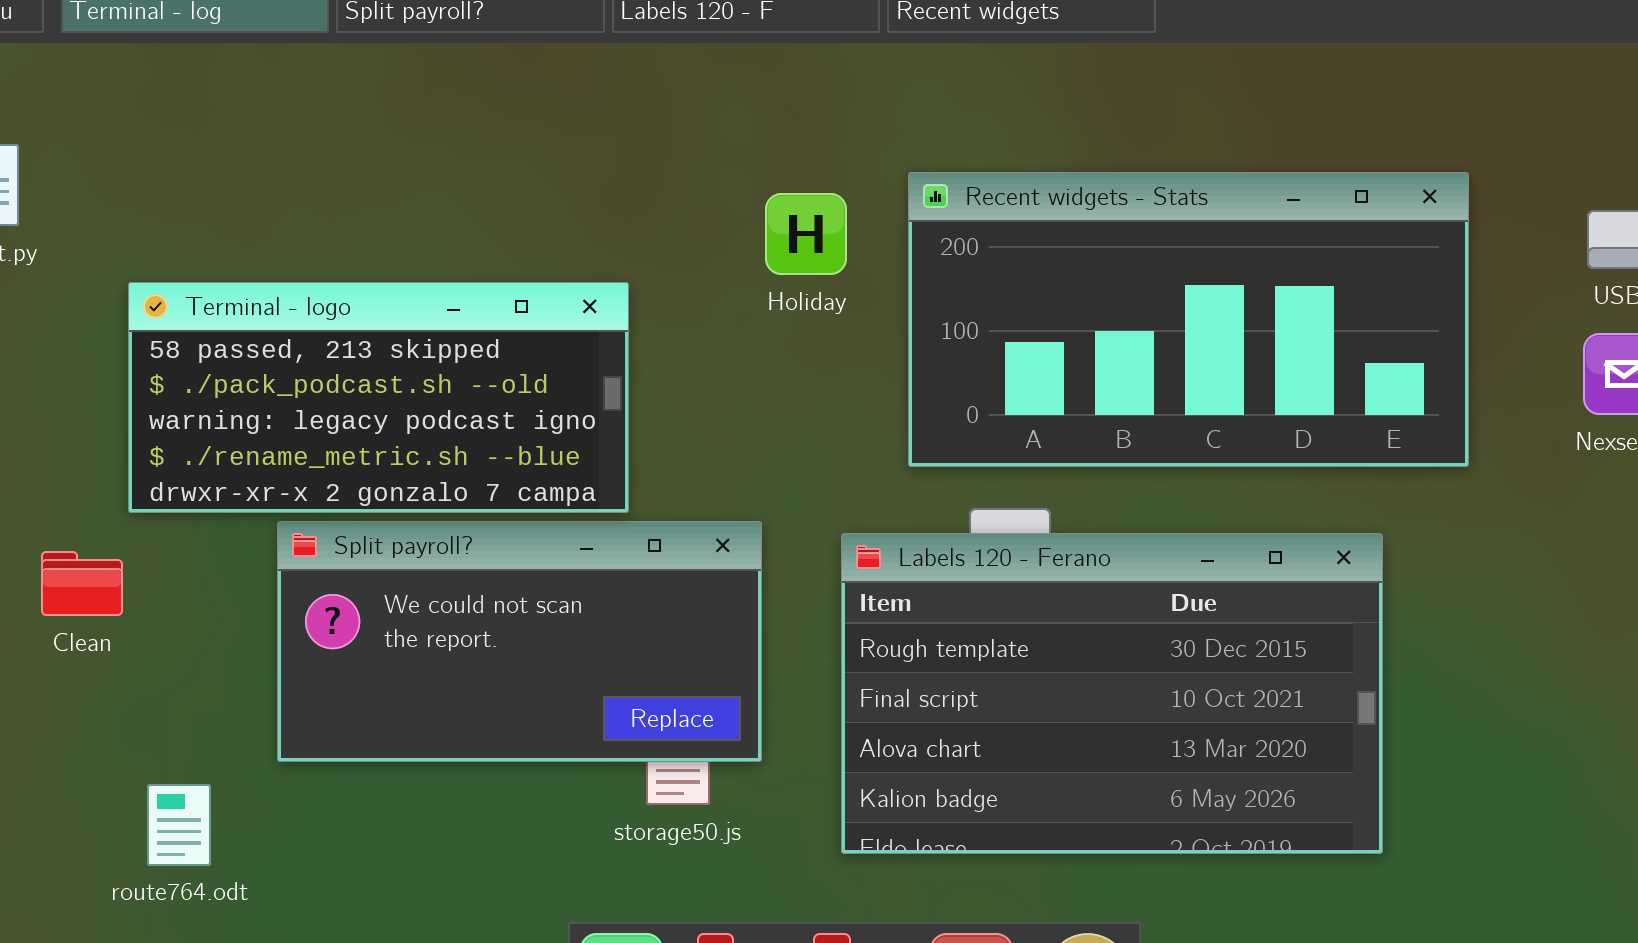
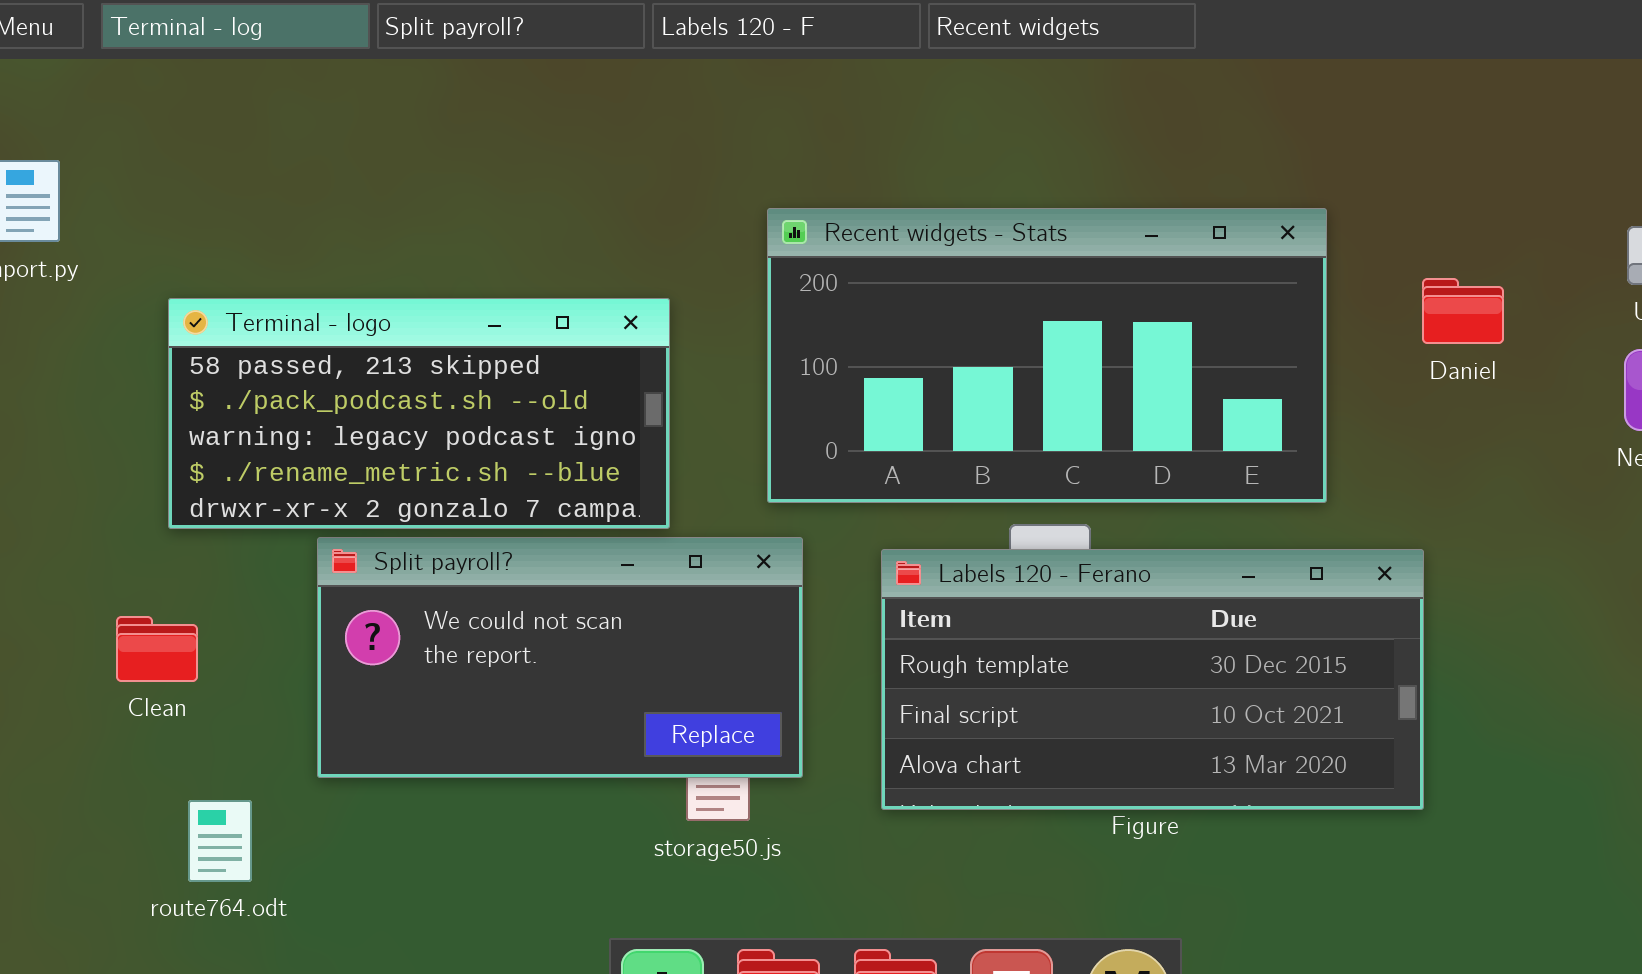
Recent widgets - Stats: [908,172,1469,467] -> [767,208,1327,503], moved
Labels 120 - Ferano: [841,533,1383,854] -> [881,549,1424,810], resized
Clean: [41,551,123,616] -> [116,616,198,682], moved

